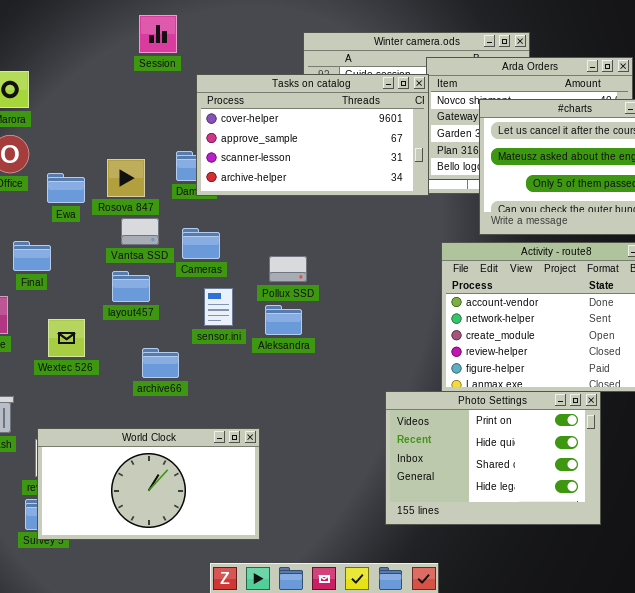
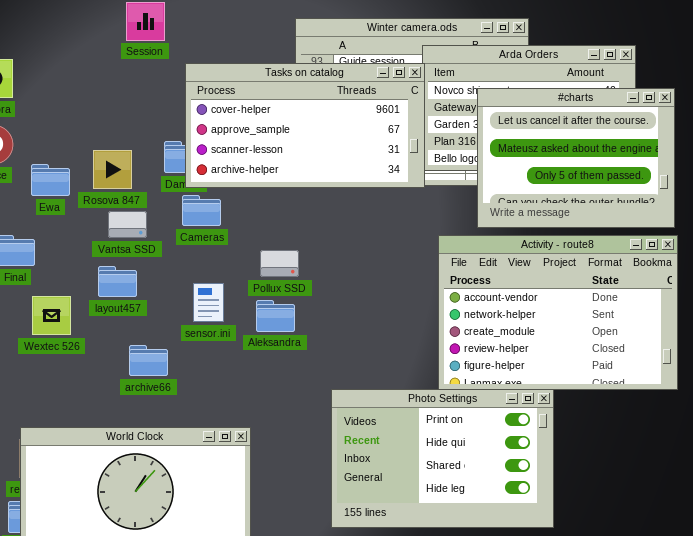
Cameras: [182,228,220,259] -> [182,195,221,226], moved
Wextec 526: [48,319,85,357] -> [32,296,71,335], moved
Photo Settings: [385,391,601,525] -> [331,389,554,528], moved

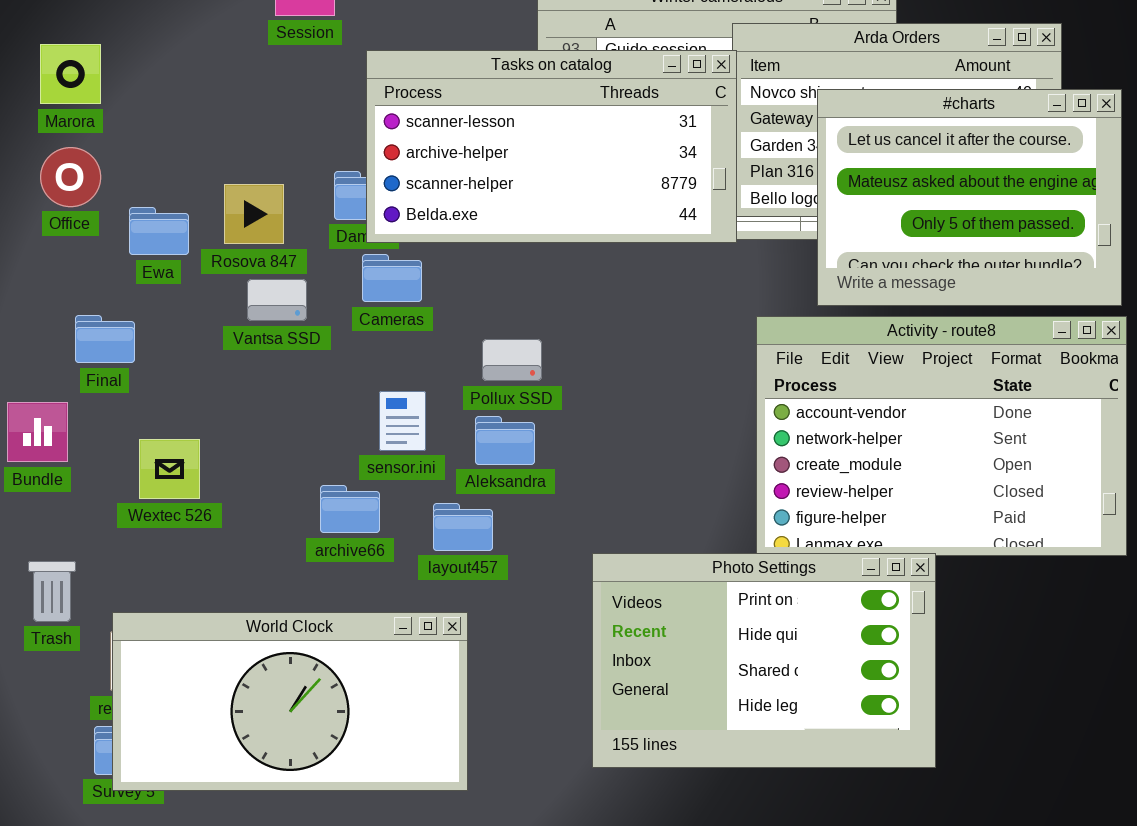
Tasks on catalog: [185,63,425,188] -> [366,50,737,243], scrolled down 2 rows
layout457: [98,266,137,297] -> [433,503,493,551], moved
Wextec 526: [32,296,71,335] -> [139,439,200,499], moved
archive66: [129,345,168,376] -> [320,485,380,533], moved

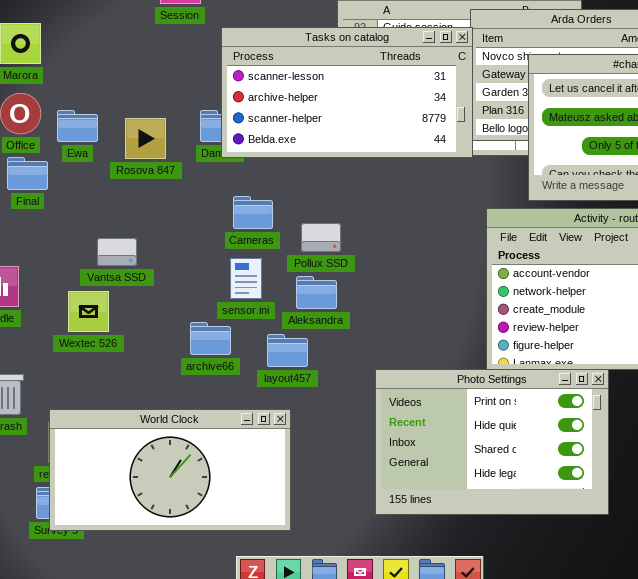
Ewa: [129,207,189,255] -> [57,110,98,142], moved
Cameras: [362,254,422,302] -> [233,196,273,229], moved
Vantsa SSD: [247,279,307,321] -> [97,238,137,266], moved
Final: [75,315,135,363] -> [7,157,48,190], moved

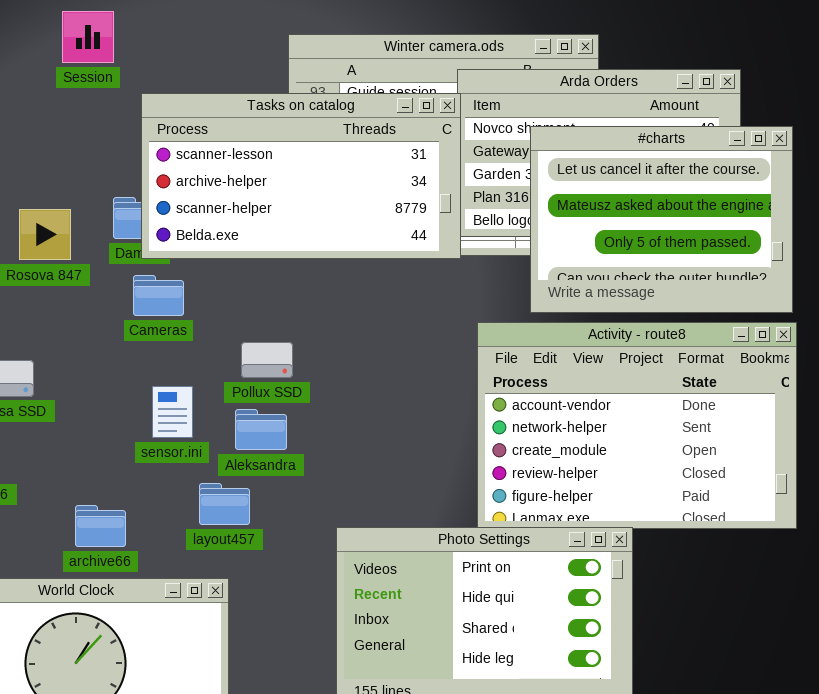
Cameras: [233,196,273,229] -> [133,275,184,316], moved
archive66: [190,322,231,355] -> [75,505,126,547], moved

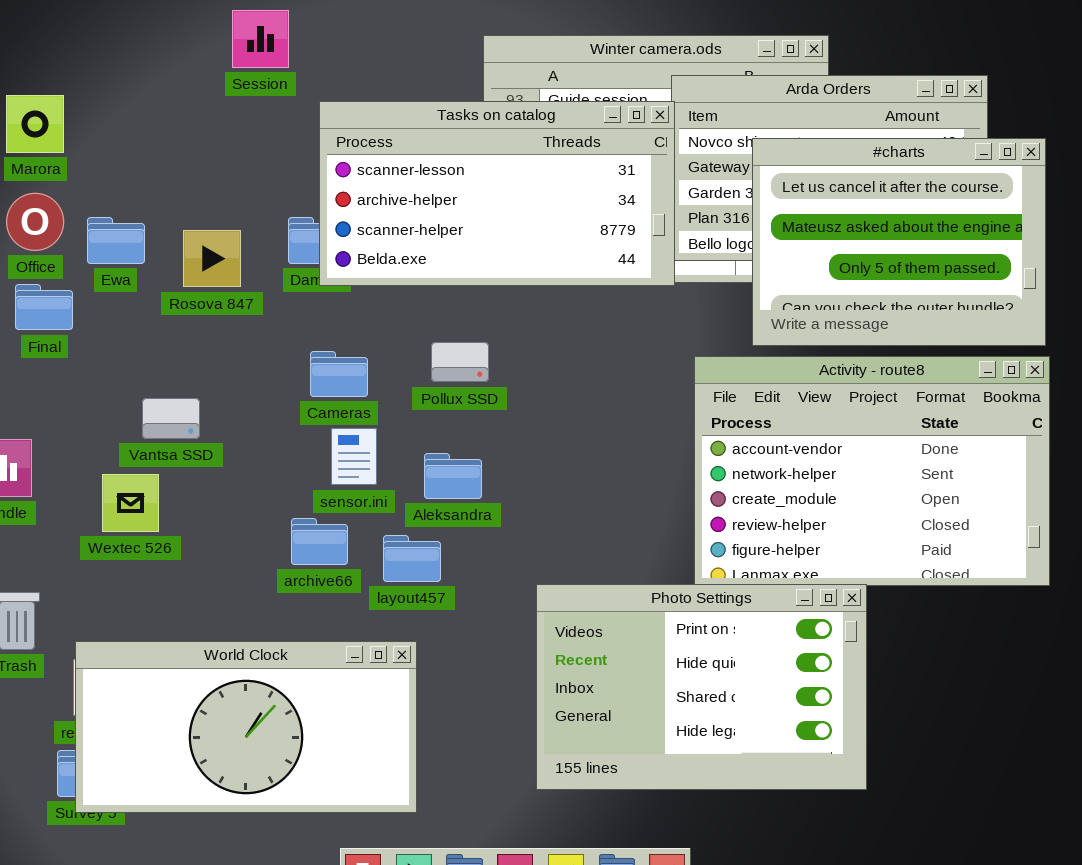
Cameras: [133,275,184,316] -> [310,351,368,397], moved
Pollux SSD: [241,342,293,378] -> [431,342,489,382], moved
archive66: [75,505,126,547] -> [291,518,348,565], moved

